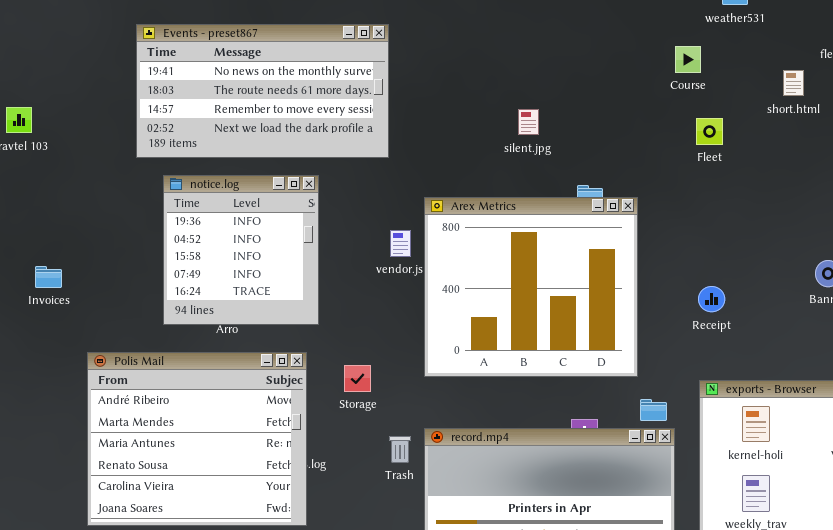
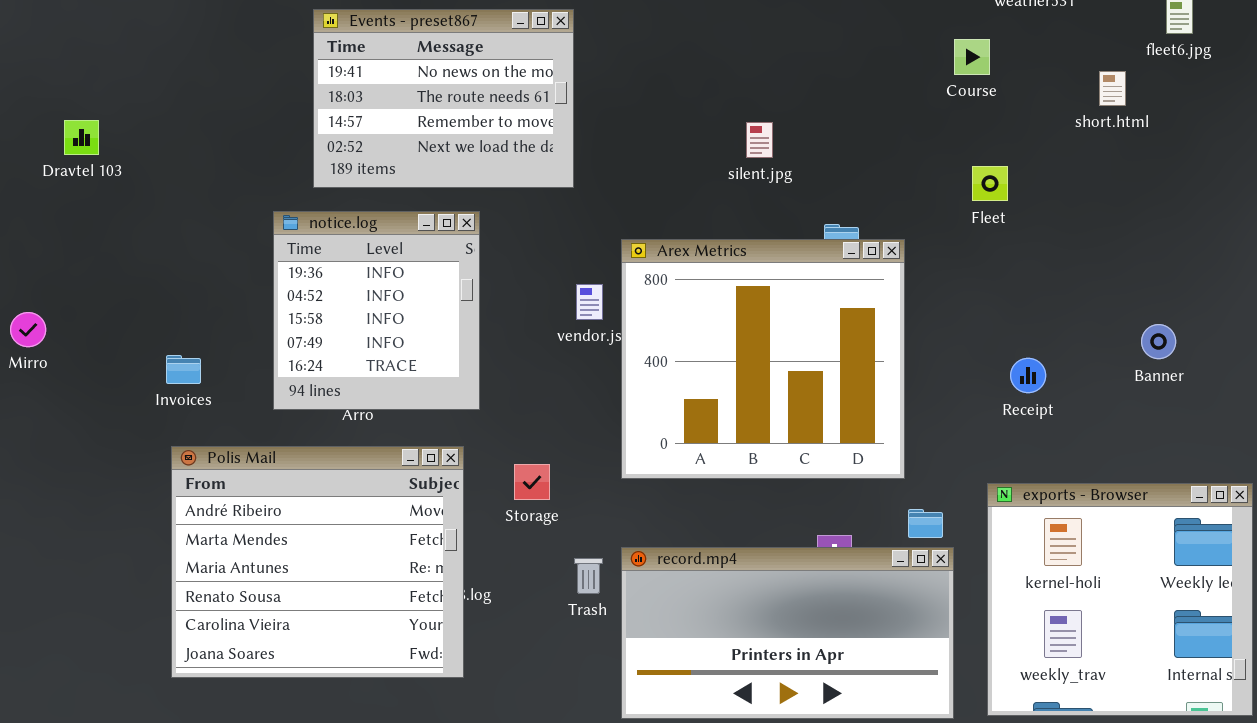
Events - preset867: [136,24,389,158] -> [313,9,574,188], resized
Fleet: [696,118,723,145] -> [972,166,1008,201], moved
Invoices: [35,266,62,288] -> [166,355,201,384], moved
Receipt: [698,286,725,312] -> [1010,358,1046,393], moved

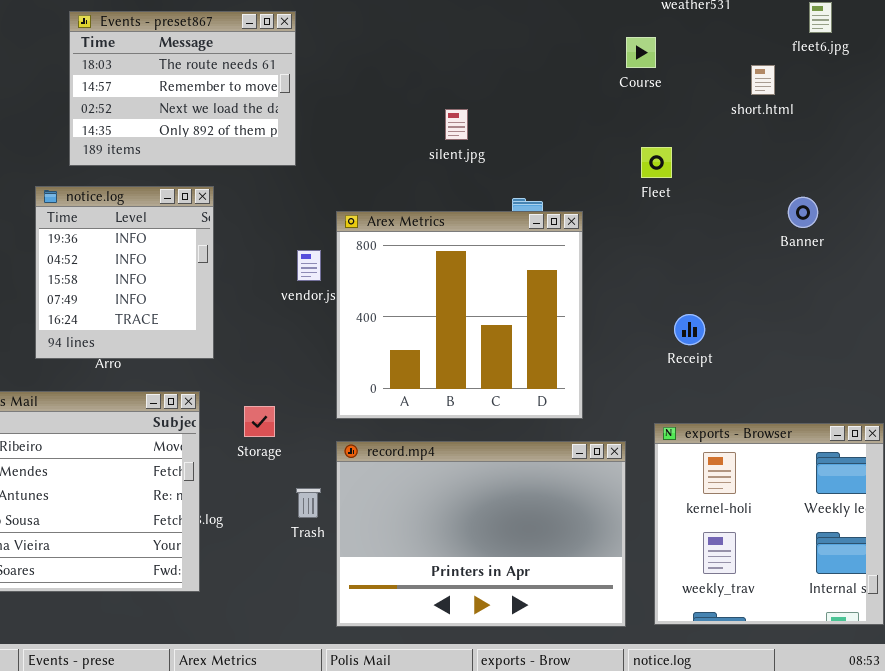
Events - preset867: [313,9,574,188] -> [69,11,296,166], scrolled down 1 row
Banner: [1141,324,1176,359] -> [788,197,818,228], moved
record.mp4: [621,547,954,719] -> [336,441,626,627], resized

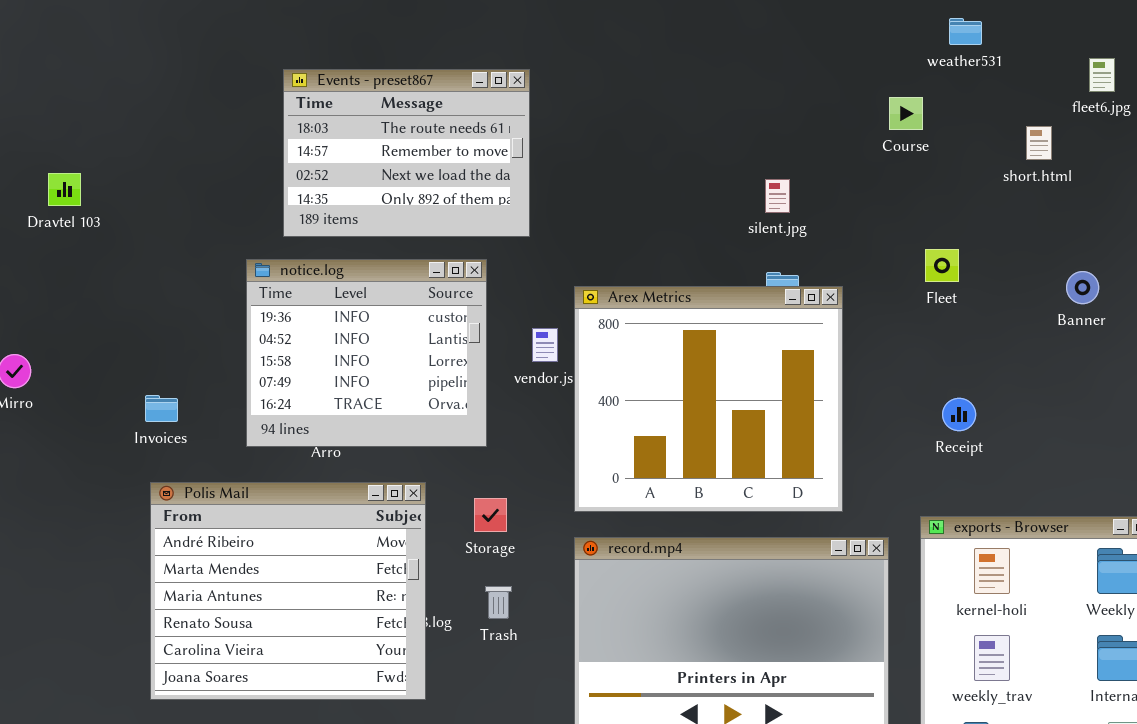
silent.jpg: [445,109,468,140] -> [765,179,790,213], moved
Fleet: [641,147,672,178] -> [925,249,959,282], moved
notice.log: [35,186,214,359] -> [246,259,487,447], resized
Trash: [296,488,321,518] -> [485,586,512,619], moved

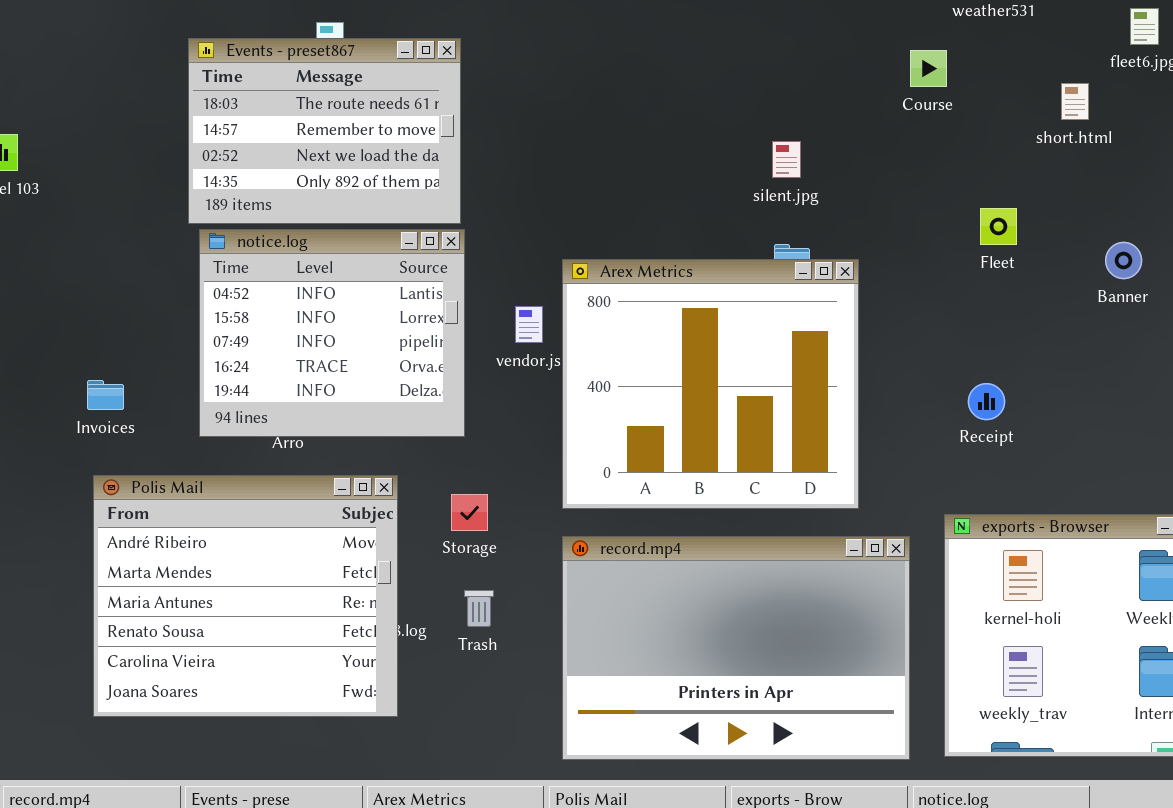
Events - preset867: [283,69,530,237] -> [188,38,461,224], moved
Fleet: [925,249,959,282] -> [980,208,1017,245], moved
notice.log: [246,259,487,447] -> [199,229,465,437], scrolled down 1 row

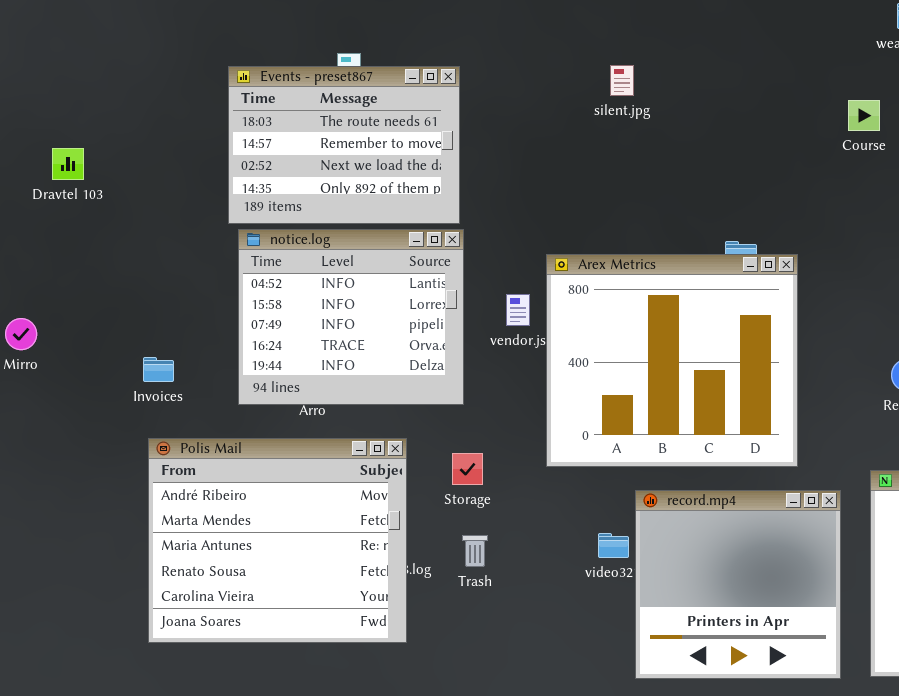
Course: [910,50,947,87] -> [848,100,880,131], moved
silent.jpg: [772,141,801,178] -> [610,65,634,96], moved
record.mp4: [562,536,910,760] -> [635,490,841,679], resized

